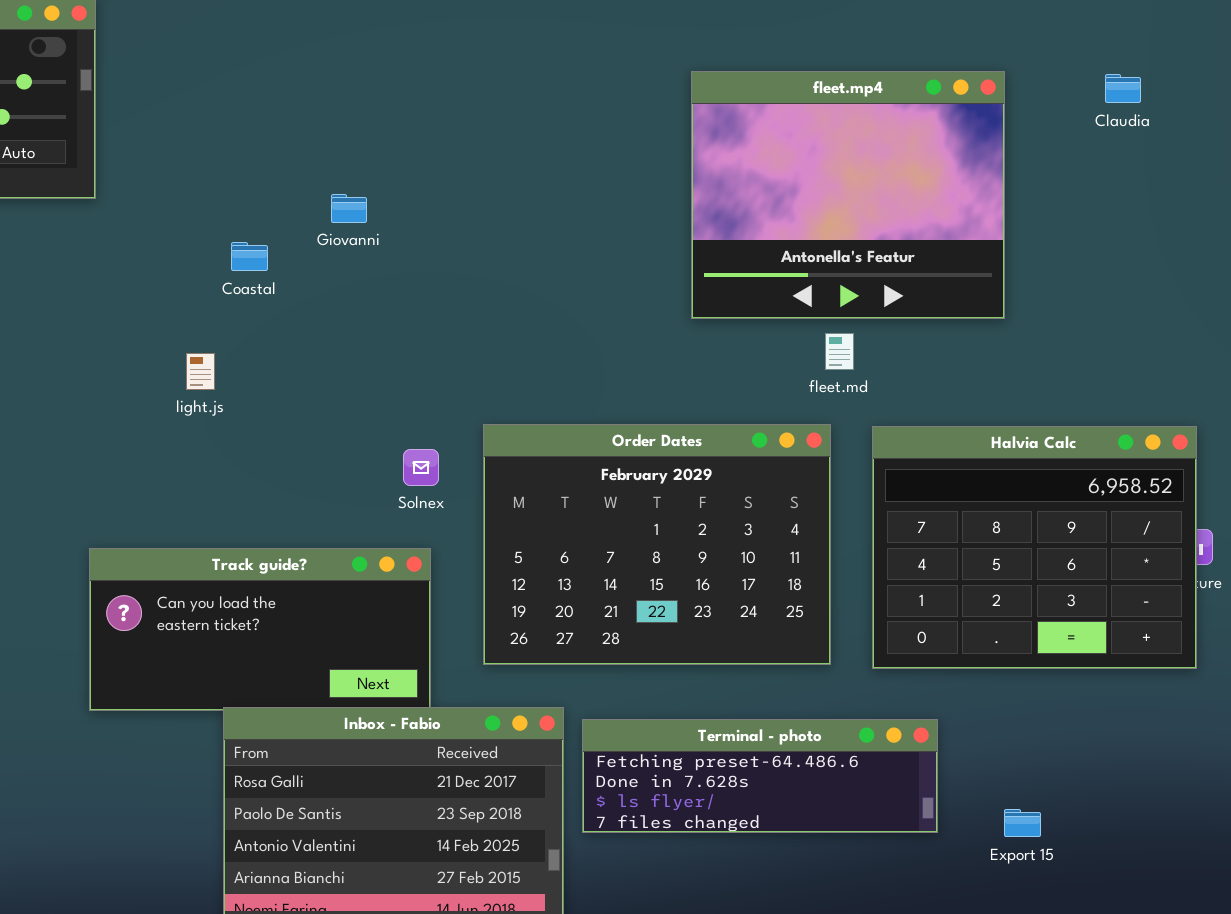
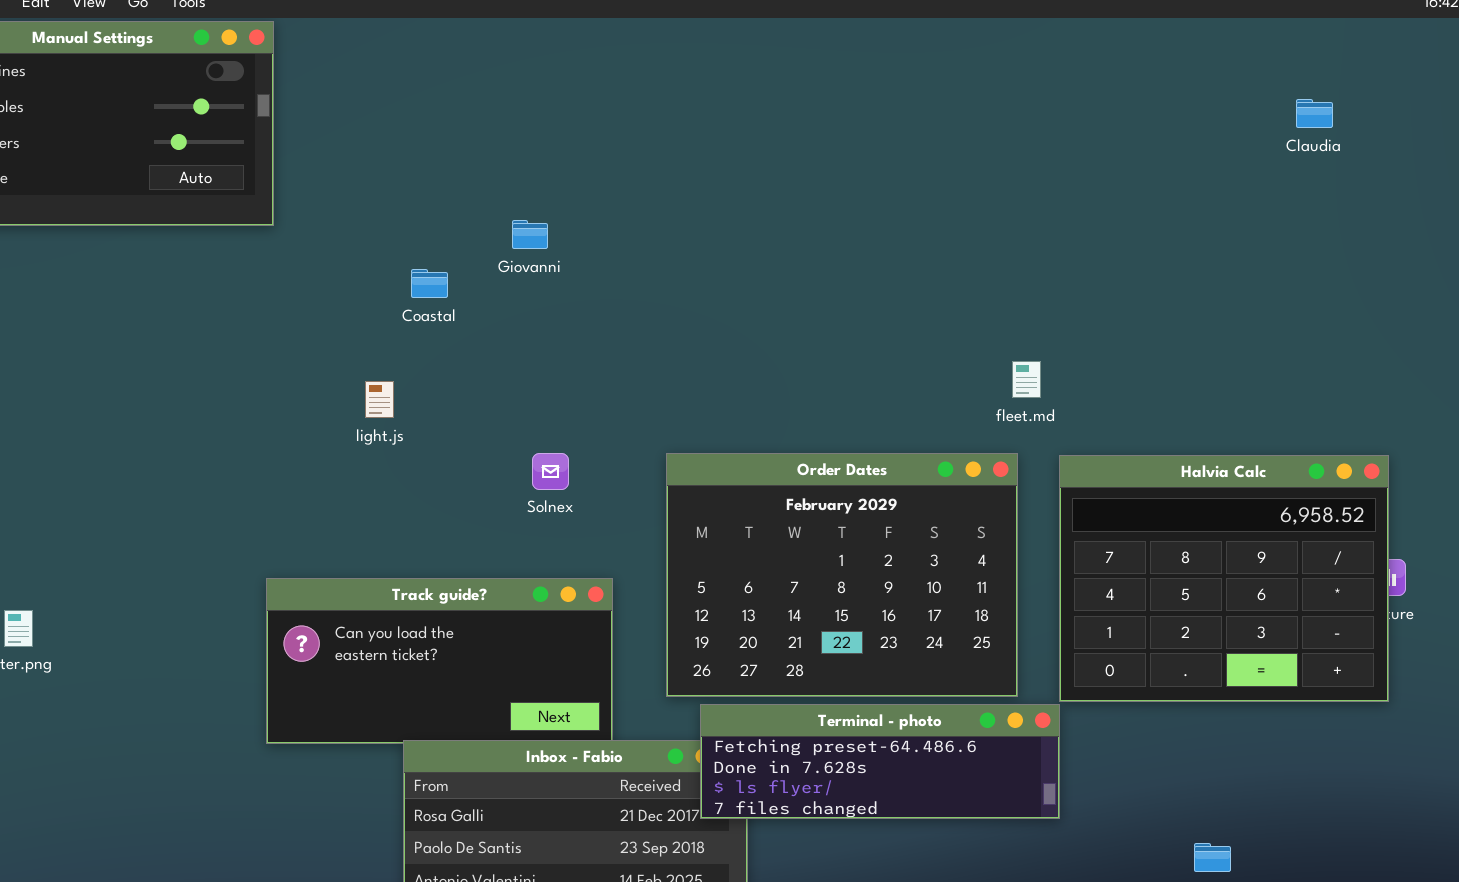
fleet.mp4: [691,71,1005,319] -> none, closed
Solnex: [403,449,439,486] -> [532,453,569,490], moved
Terminal - photo: [582,719,938,833] -> [700,704,1060,819], moved

